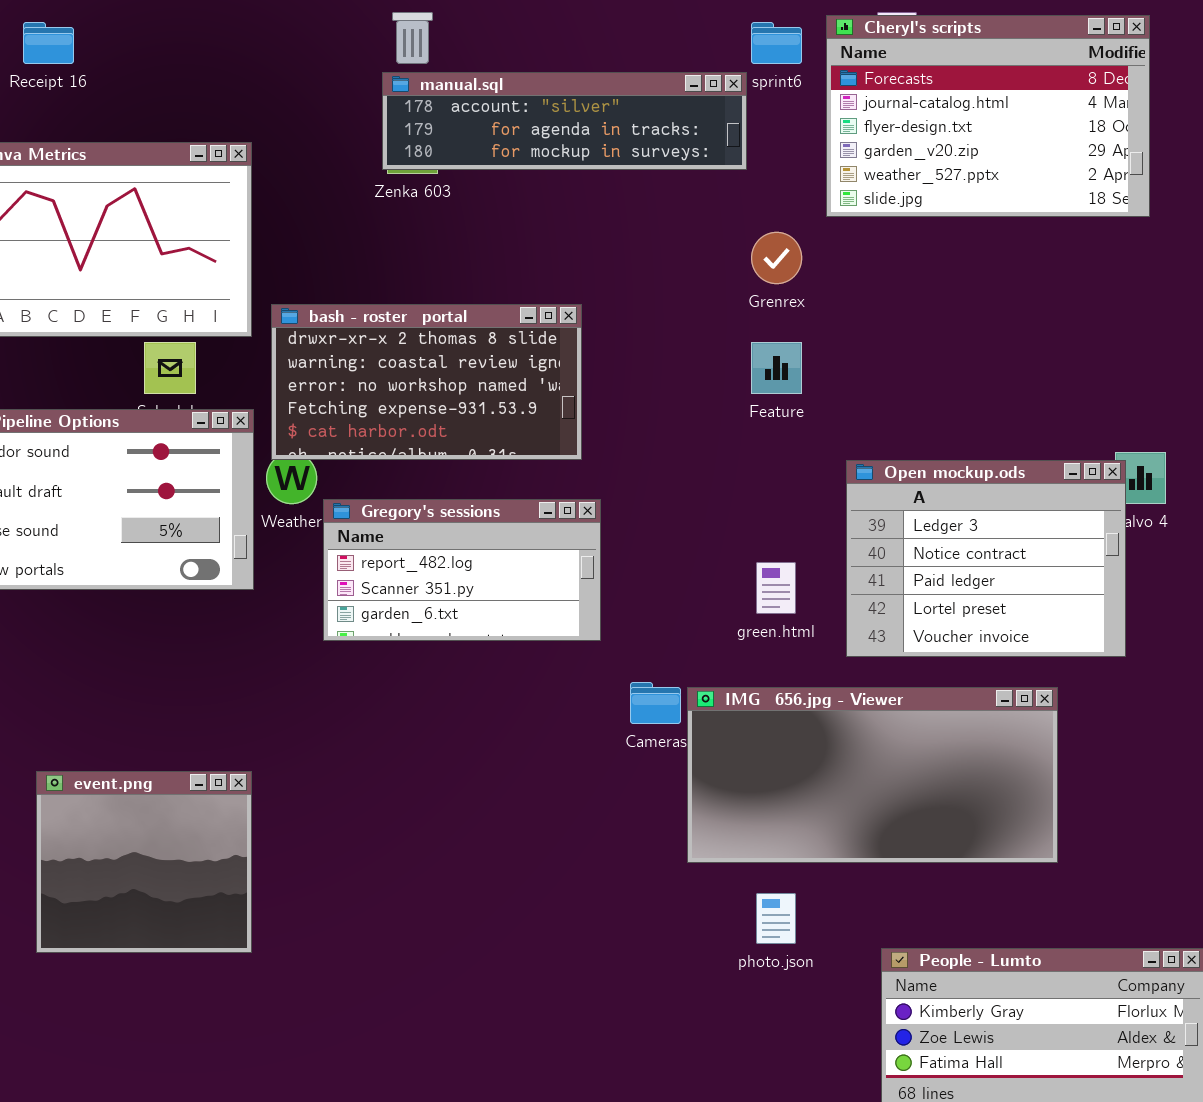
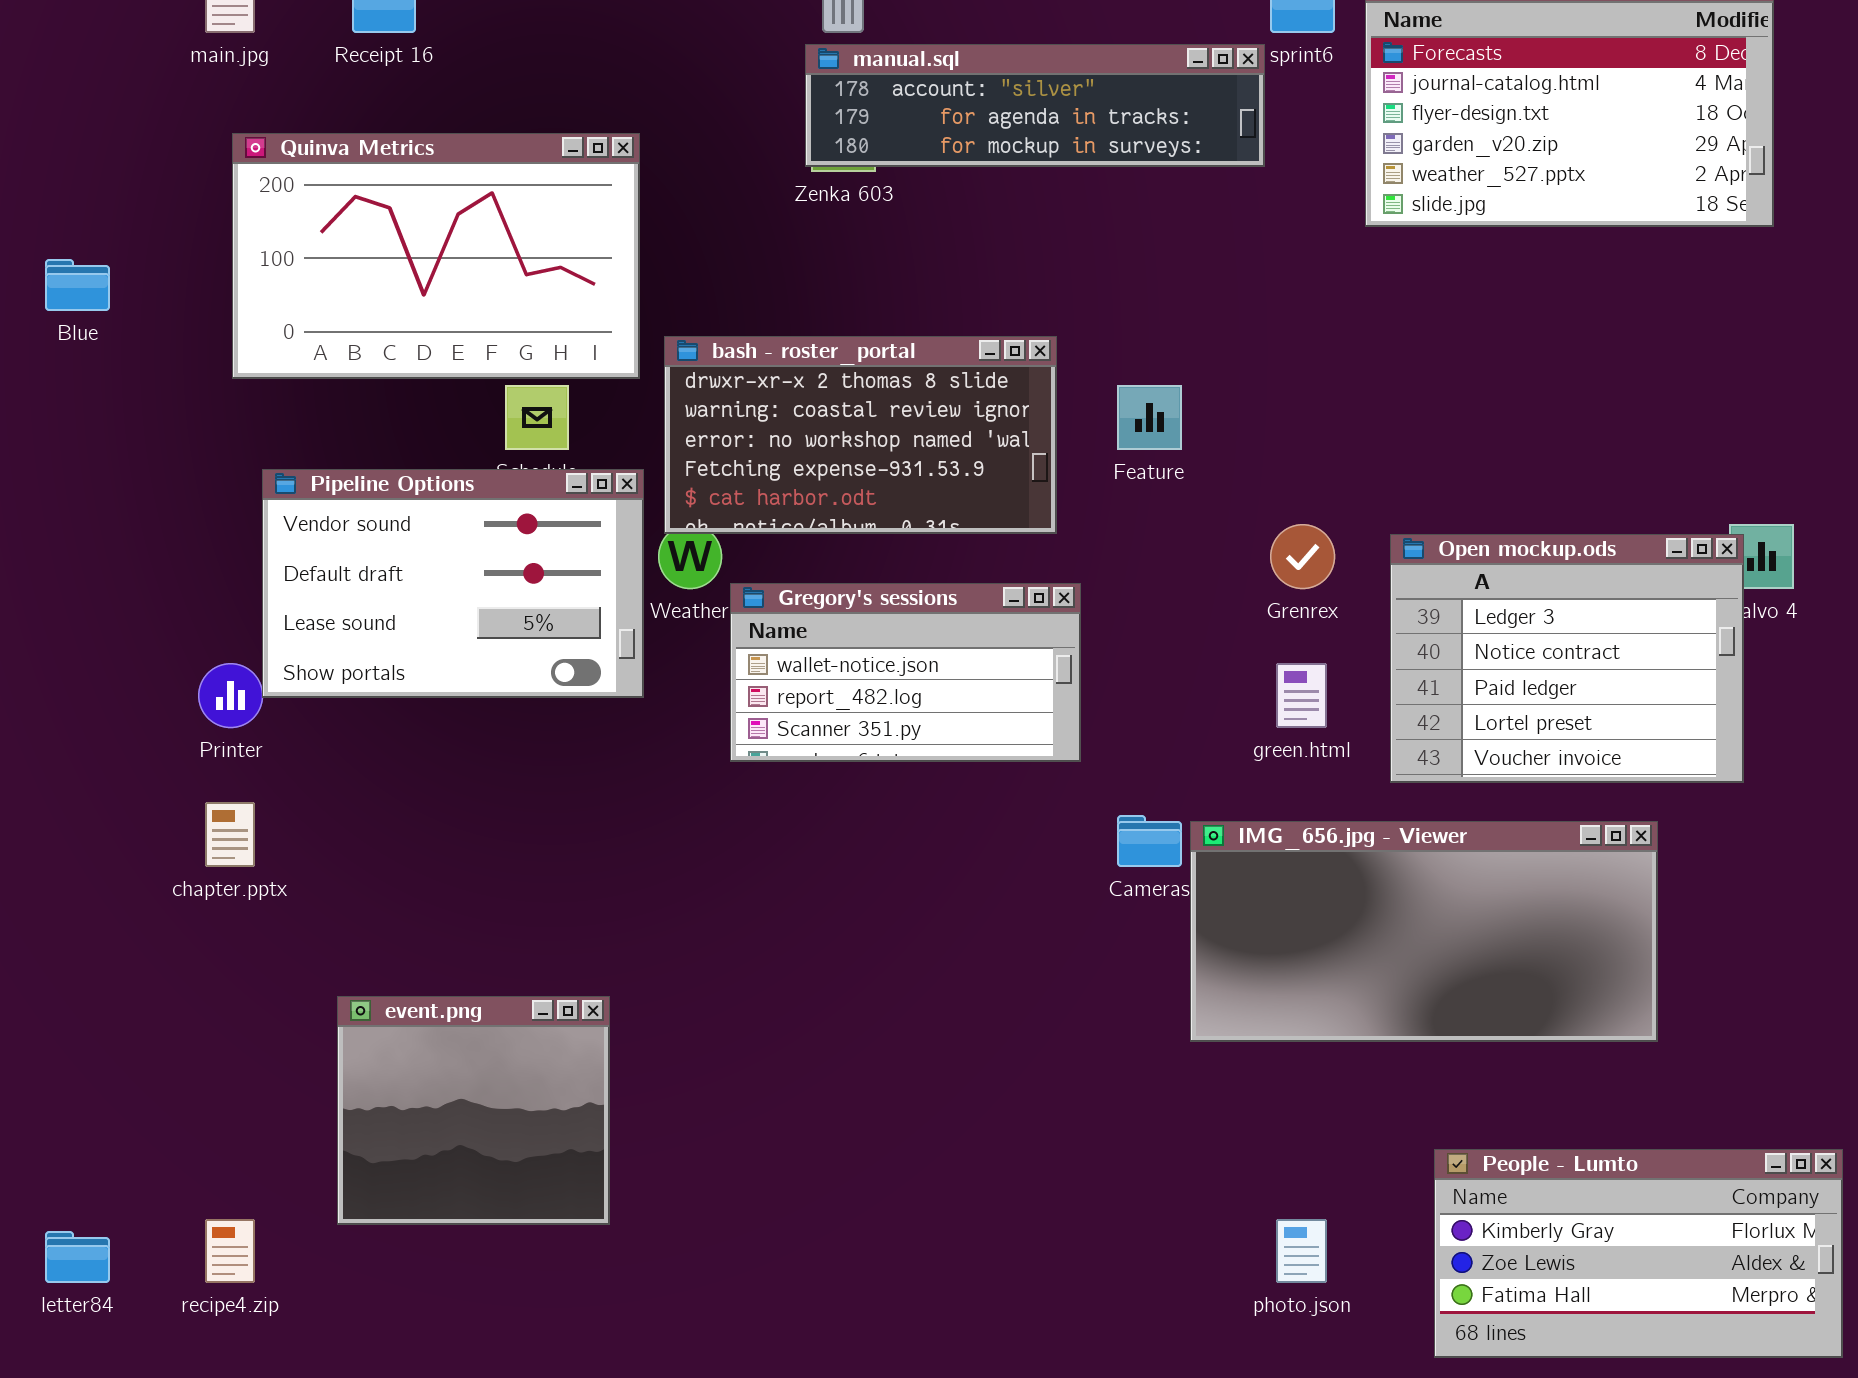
Grenrex: [751,232,802,284] -> [1270,524,1335,589], moved
Feature: [751,342,802,394] -> [1117,385,1182,450], moved
Gregory's sessions: [323,499,601,641] -> [730,583,1081,762], scrolled up 1 row
event.png: [36,771,252,953] -> [337,996,610,1225], moved
photo.json: [756,893,796,944] -> [1276,1219,1327,1283], moved

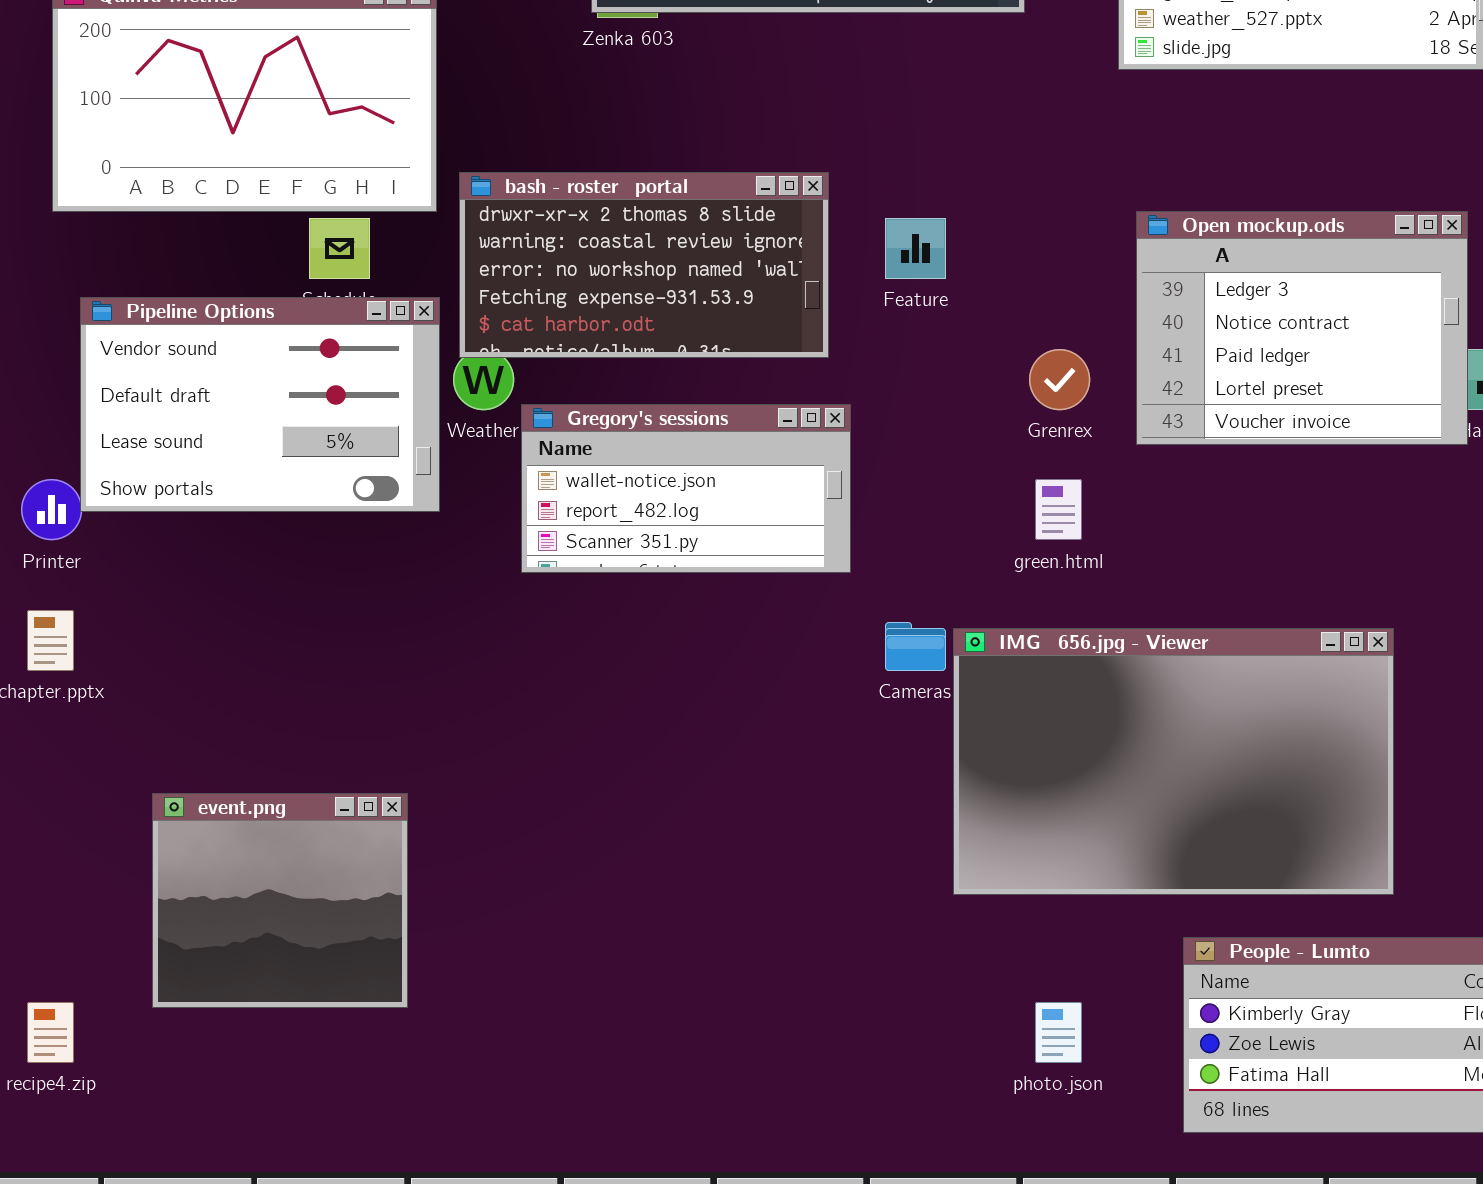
Open mockup.ods: [1390,534,1744,783] -> [1136,211,1468,445], moved
IMG_656.jpg - Viewer: [1190,821,1658,1042] -> [953,628,1394,895], resized

